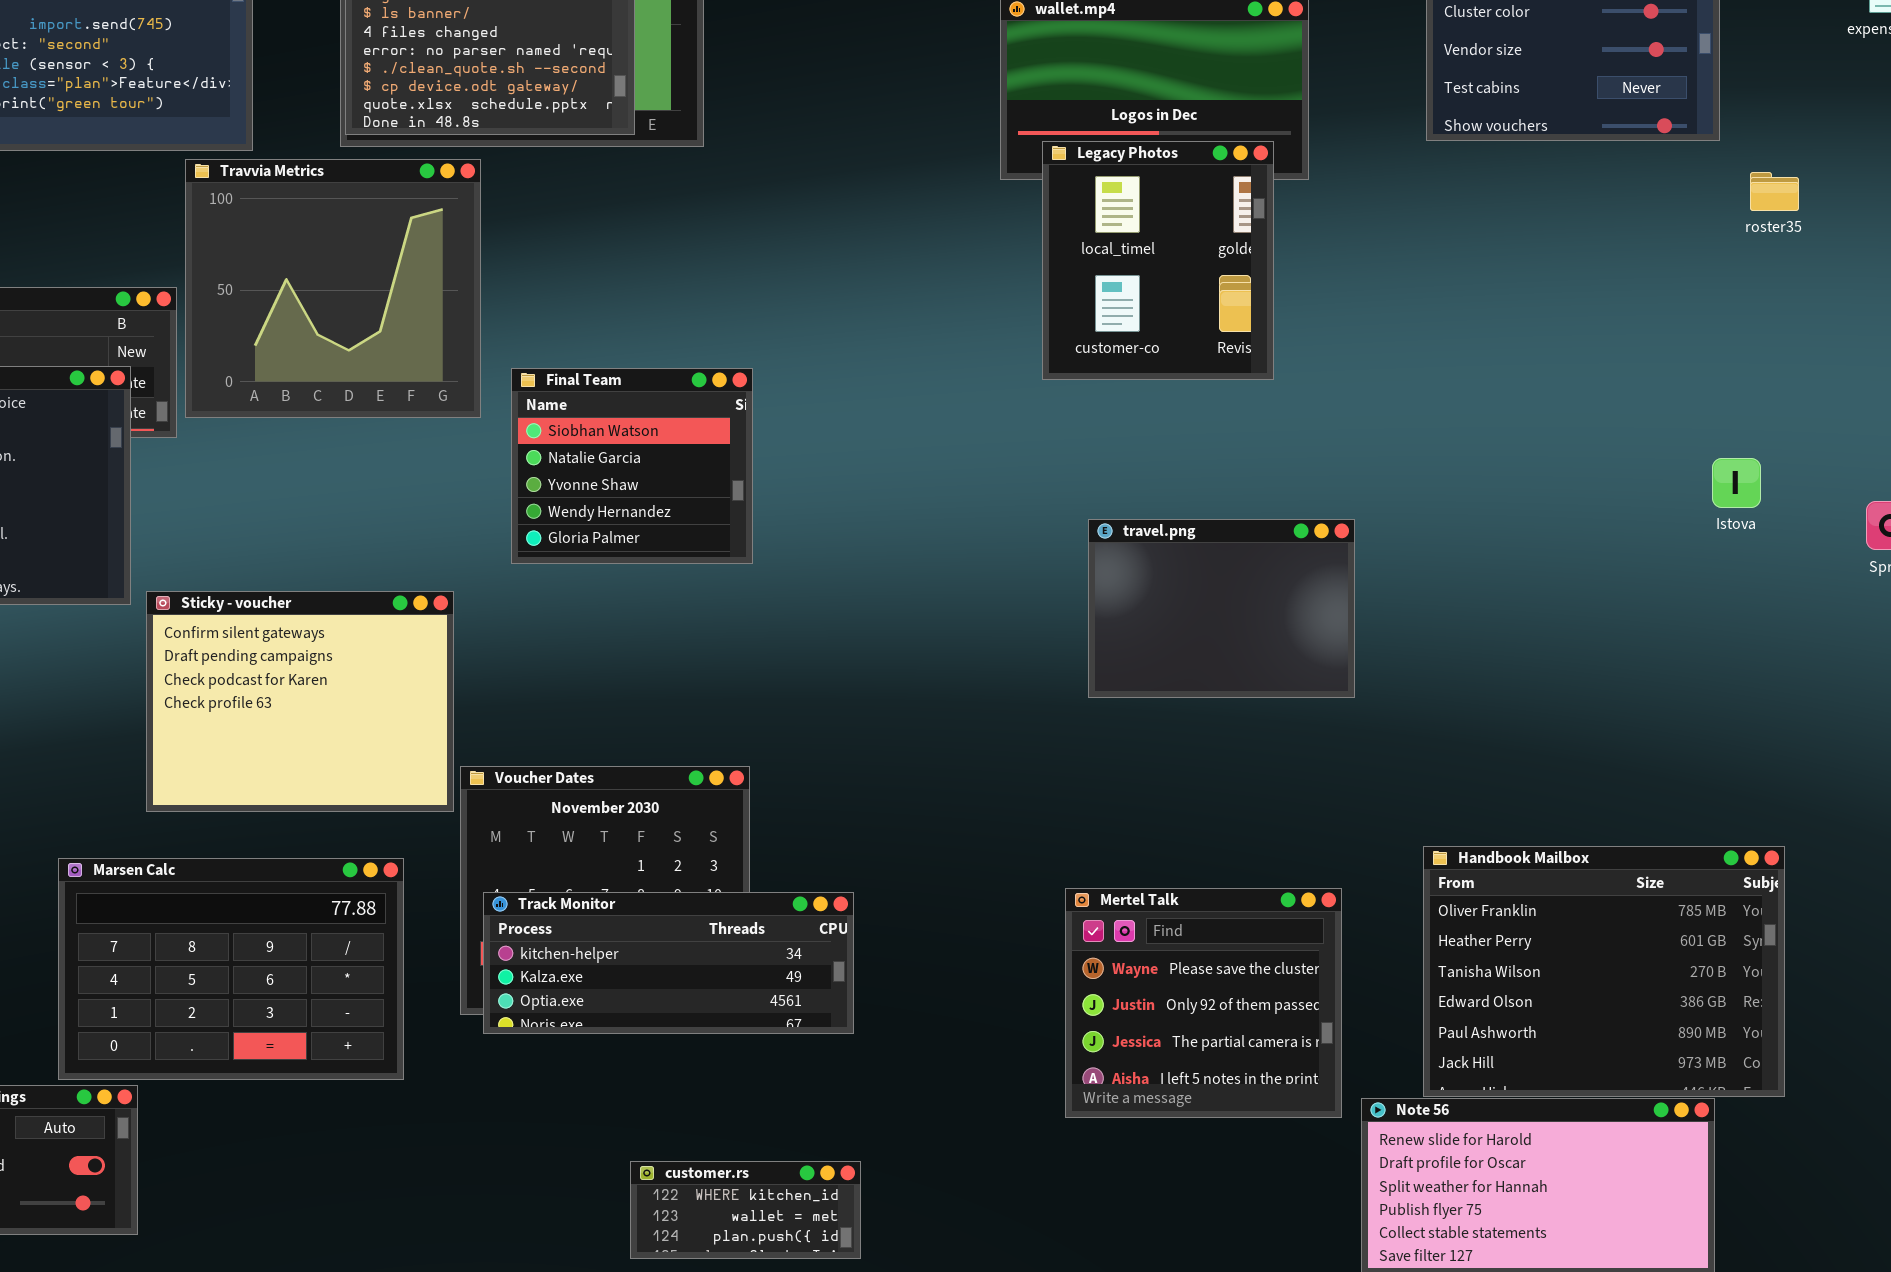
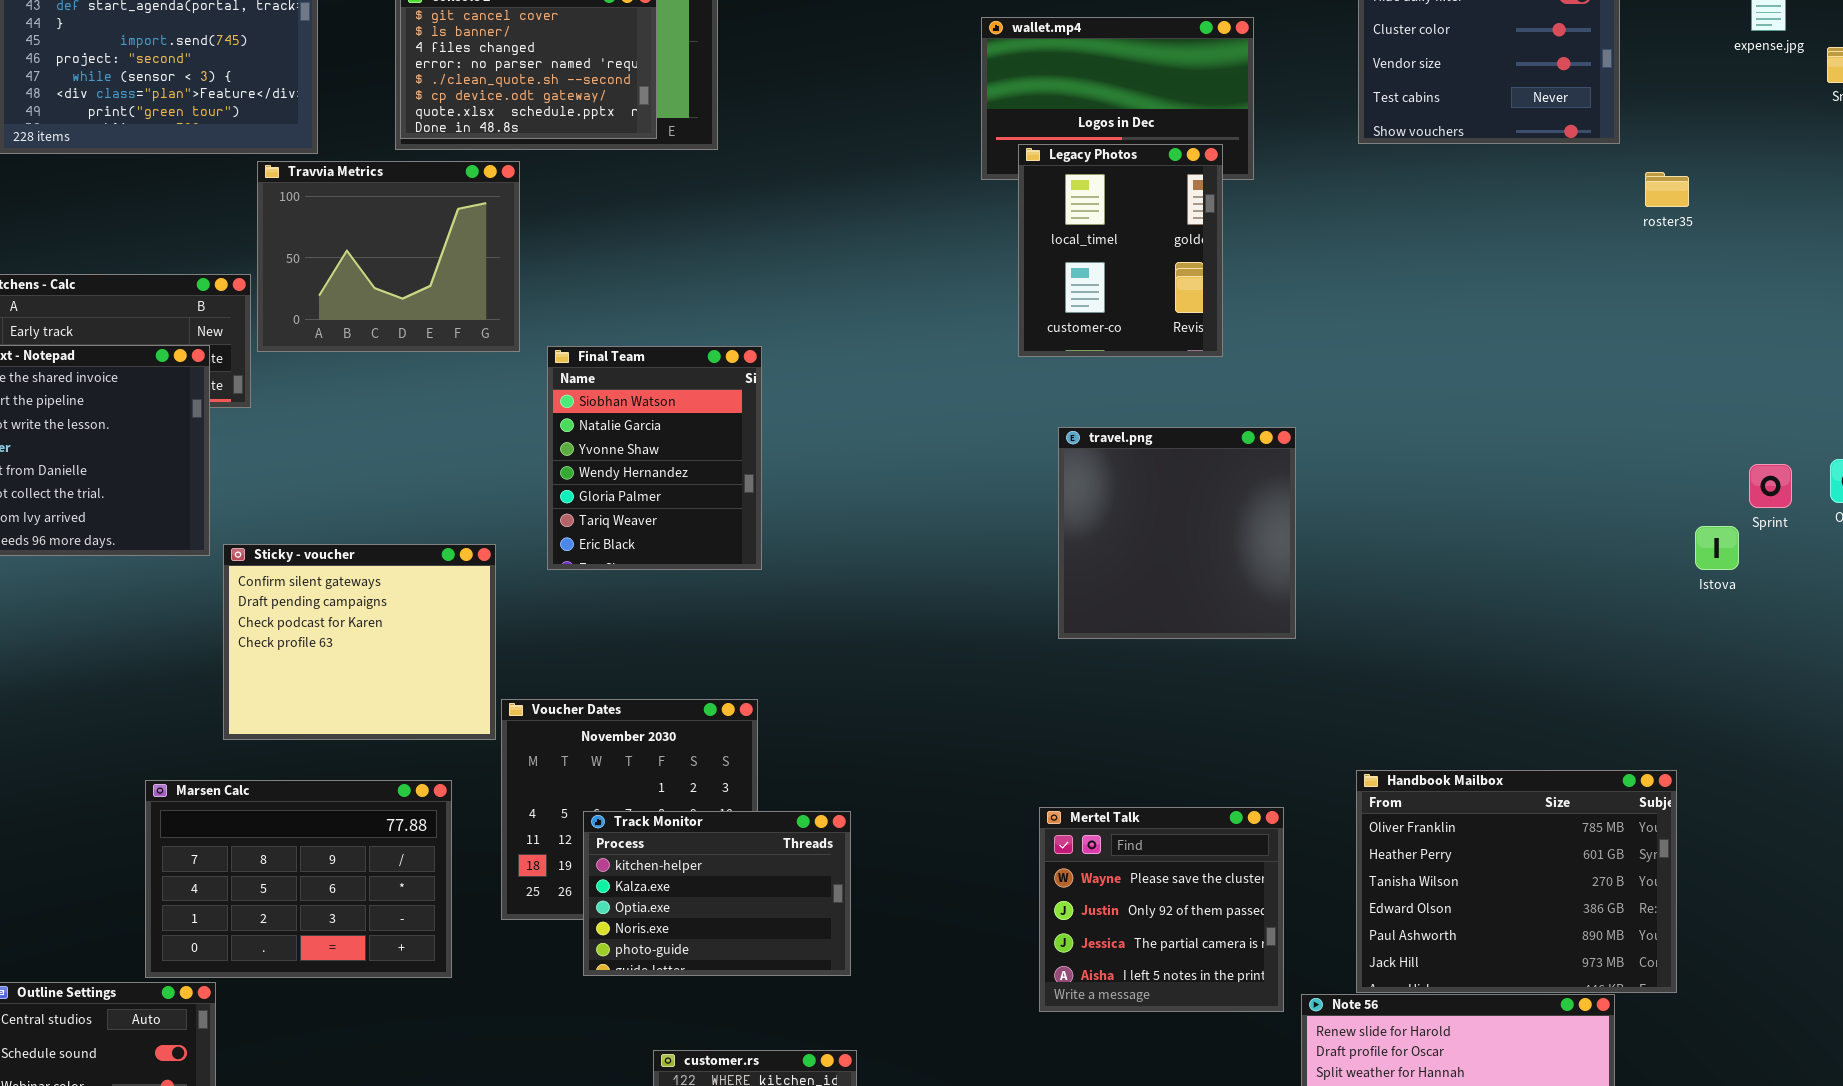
Travvia Metrics: [185,159,481,418] -> [257,161,520,352], resized
Final Team: [511,368,753,564] -> [547,346,762,570], resized
Istova: [1712,458,1761,508] -> [1695,526,1739,570], moved
travel.png: [1088,519,1355,698] -> [1058,427,1296,639], resized
Track Monitor: [483,892,854,1034] -> [583,811,851,976], resized

